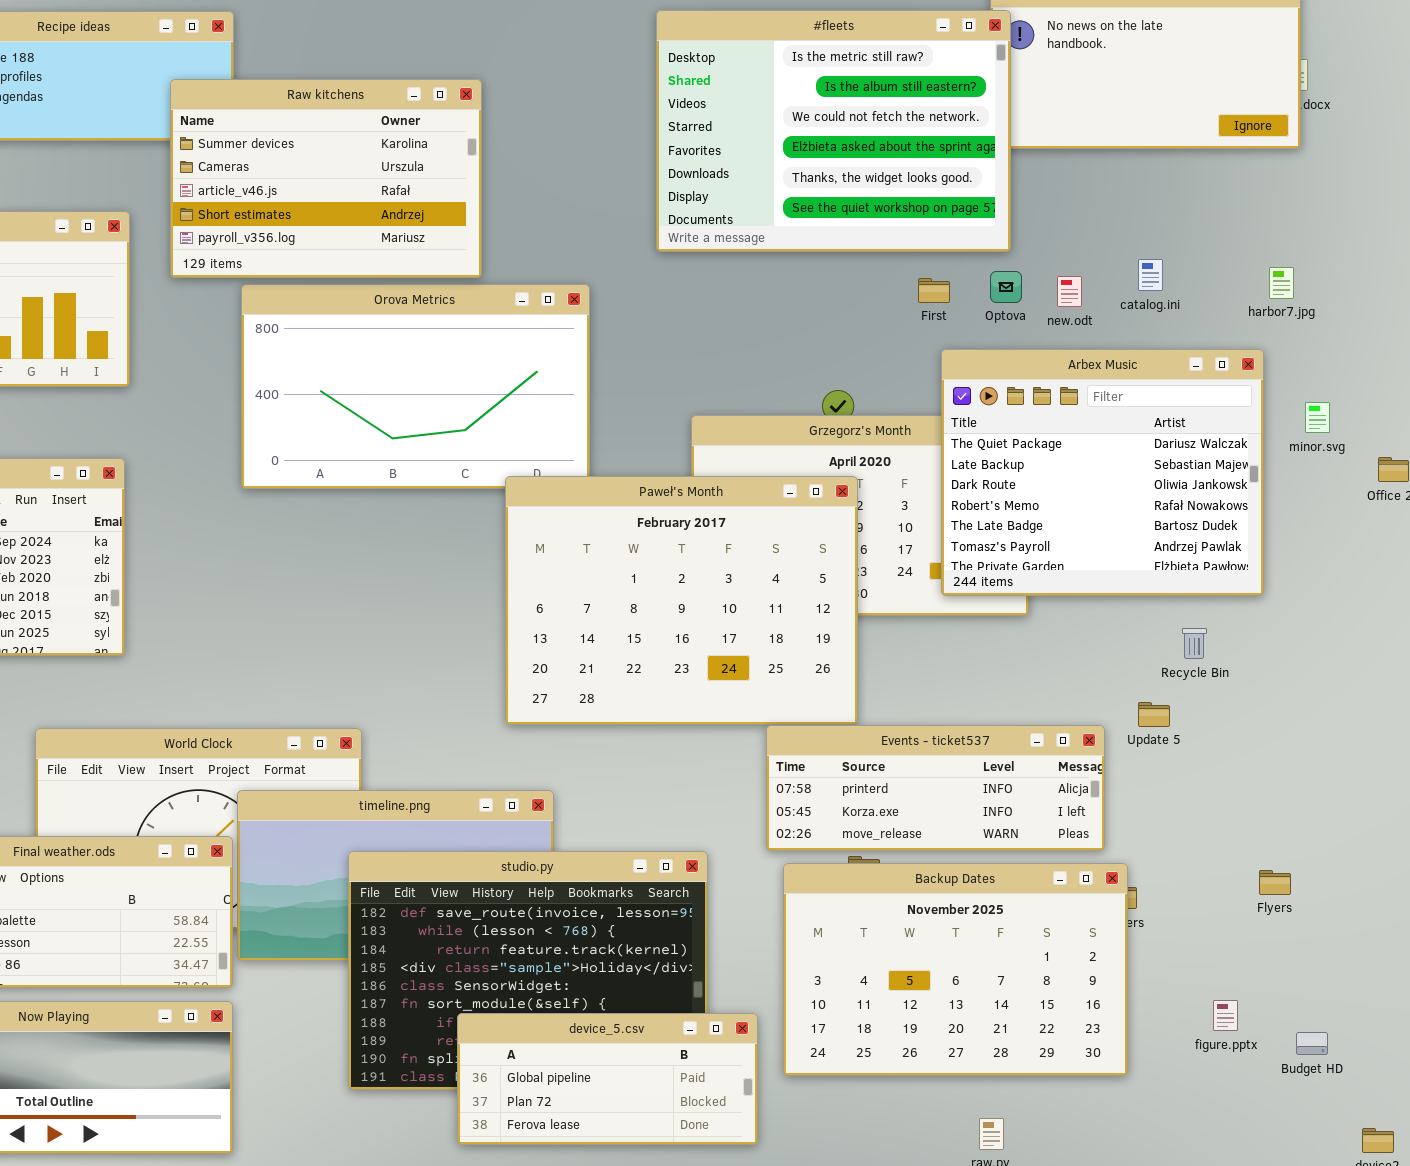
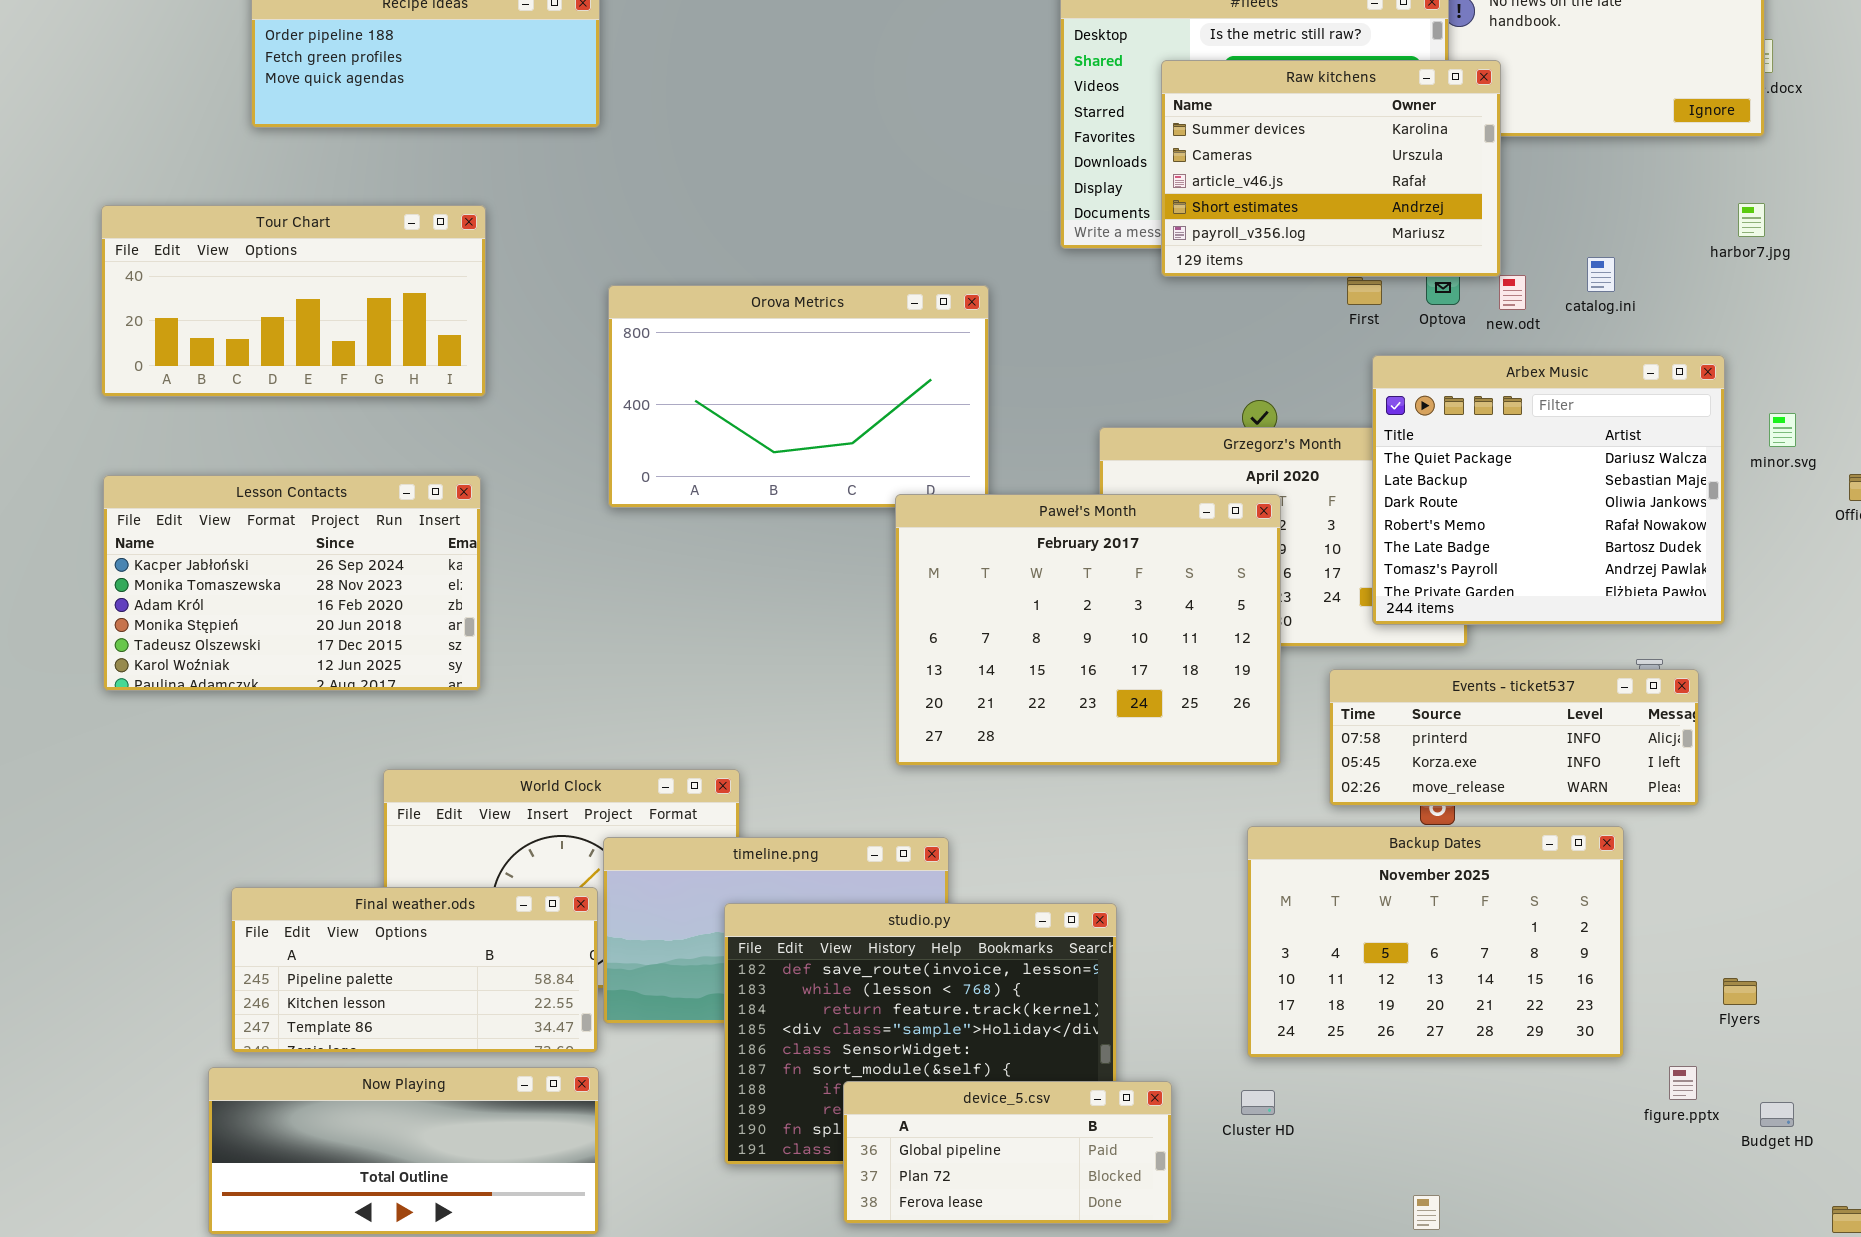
Raw kitchens: [170,79,482,278] -> [1161,60,1501,277], moved
harbor7.jpg: [1269,267,1294,299] -> [1738,203,1765,237], moved
Events - ticket537: [766,725,1105,851] -> [1329,669,1699,806], moved
Backup Dates: [783,863,1128,1076] -> [1247,826,1624,1058], moved
Flyers: [1259,870,1291,895] -> [1723,978,1757,1005], moved

